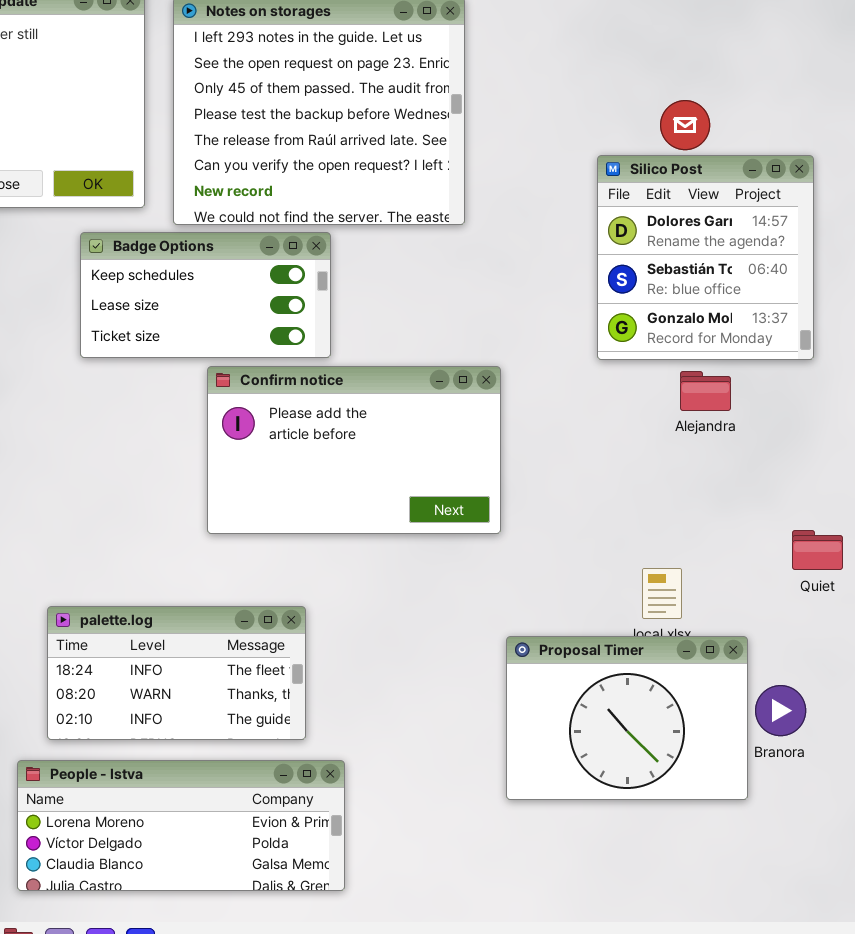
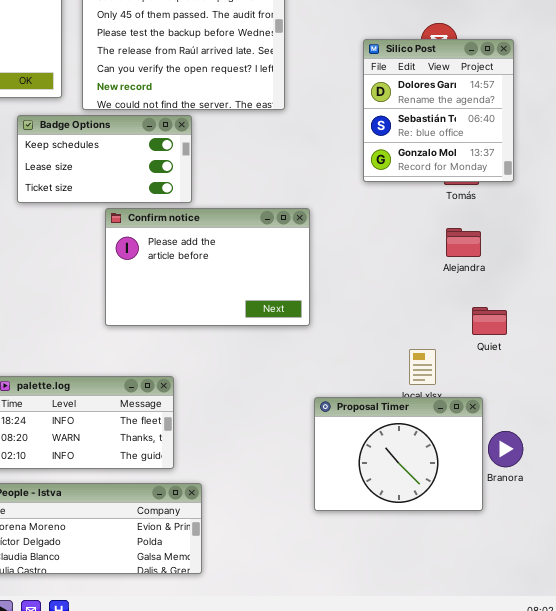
Silico Post: [597,155,814,360] -> [363,39,514,182], moved
Alejandra: [680,371,731,411] -> [446,228,481,257], moved
Quiet: [792,530,843,570] -> [472,307,507,335], moved

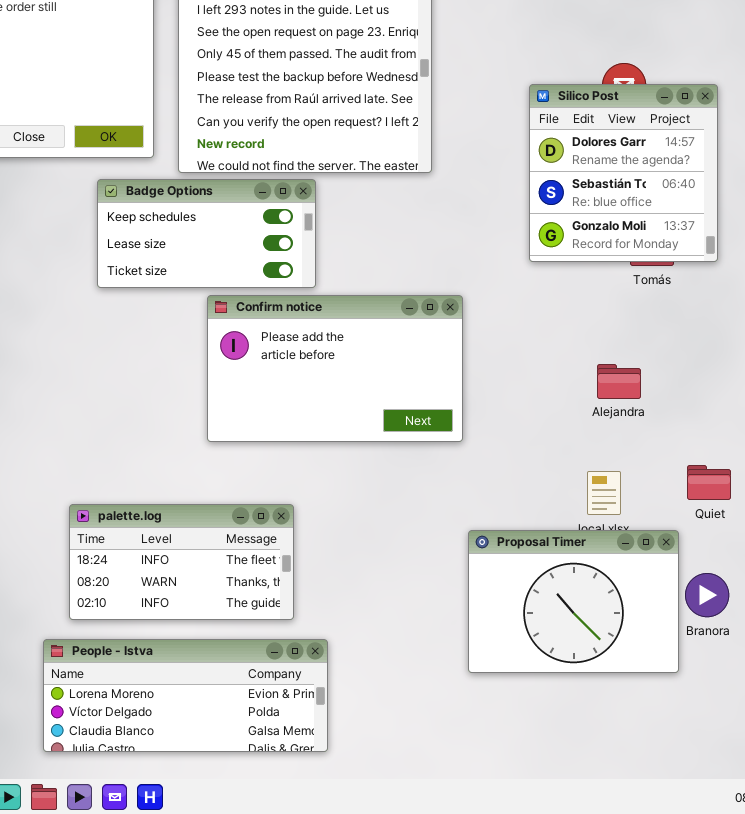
Alejandra: [446,228,481,257] -> [597,364,641,399], moved
Quiet: [472,307,507,335] -> [687,465,731,500], moved

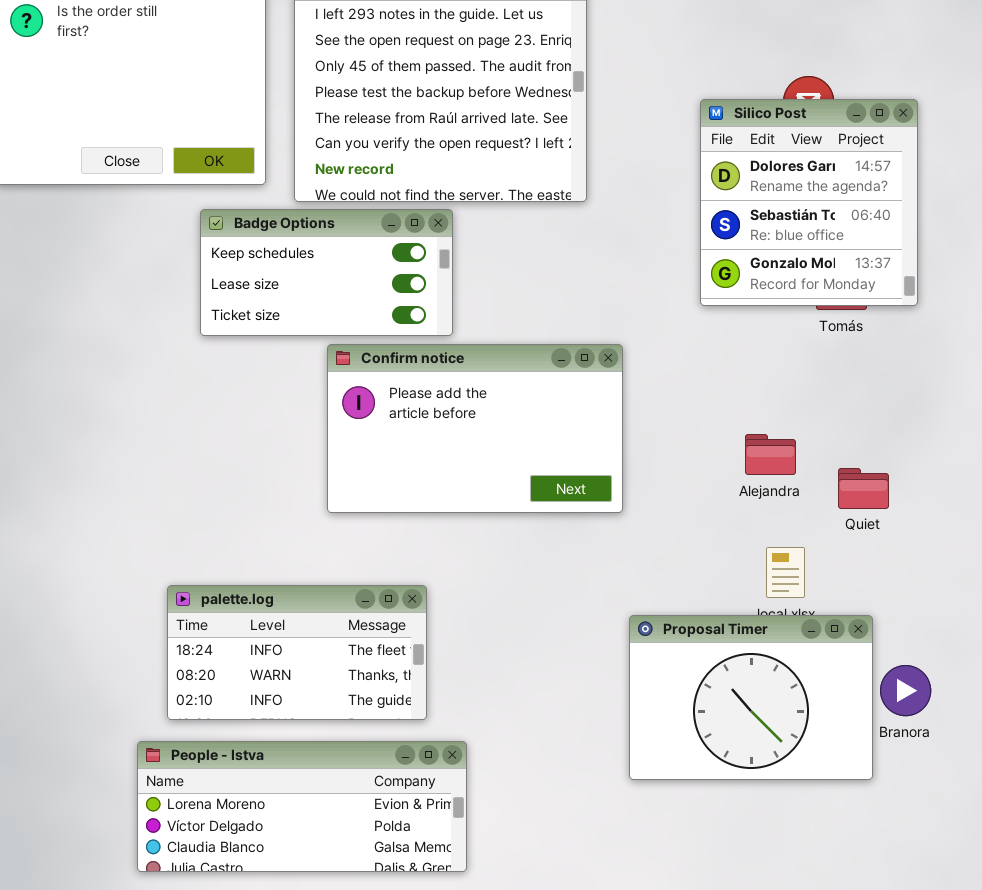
Alejandra: [597,364,641,399] -> [745,434,796,475], moved
Quiet: [687,465,731,500] -> [838,468,889,509], moved

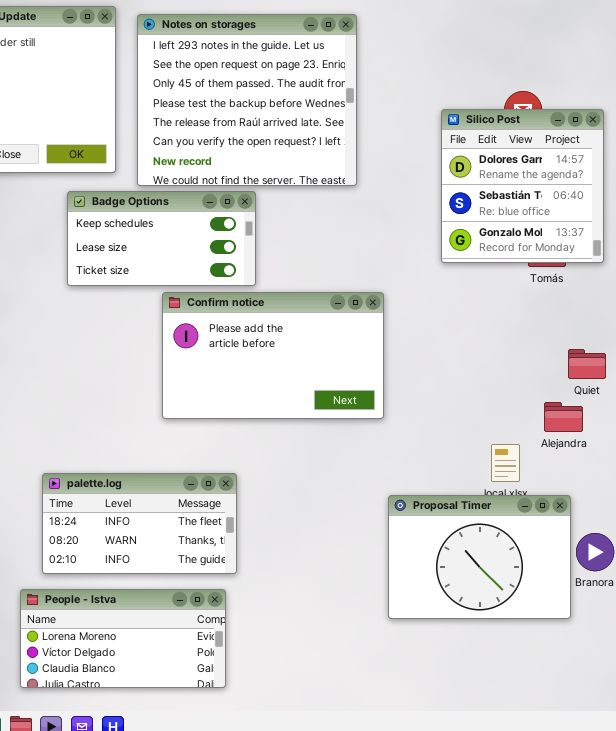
Alejandra: [745,434,796,475] -> [544,402,583,432], moved
Quiet: [838,468,889,509] -> [568,349,606,379], moved
People - Istva: [137,741,467,872] -> [20,589,226,688], resized

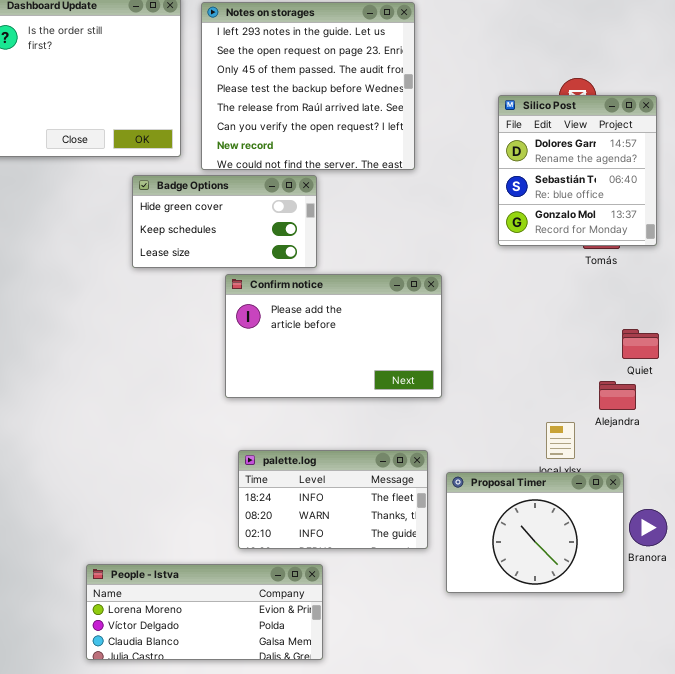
Badge Options: [67,191,256,286] -> [132,175,317,268], scrolled up 1 row
palette.log: [42,473,237,574] -> [238,450,428,549], moved
People - Istva: [20,589,226,688] -> [86,564,323,660], resized

